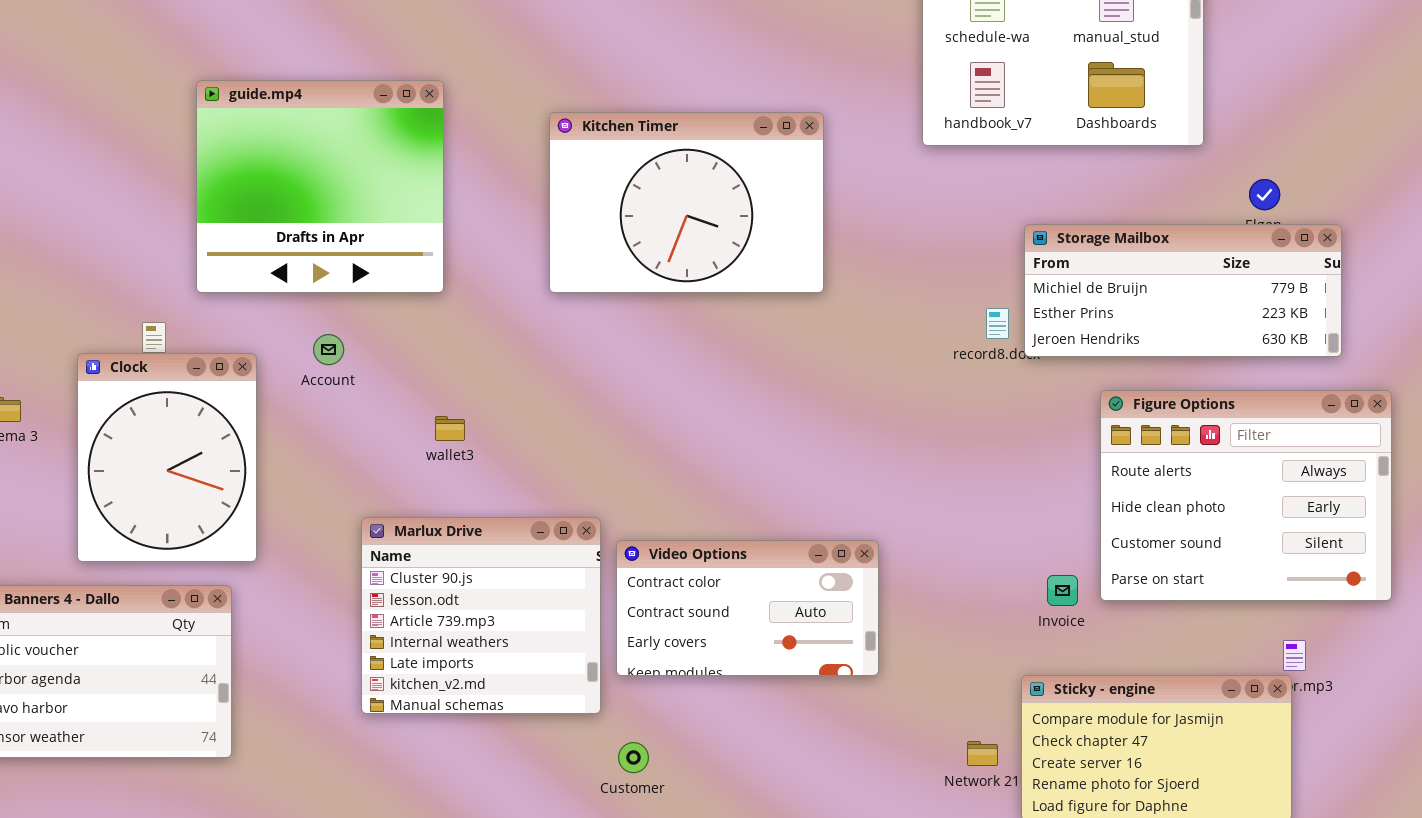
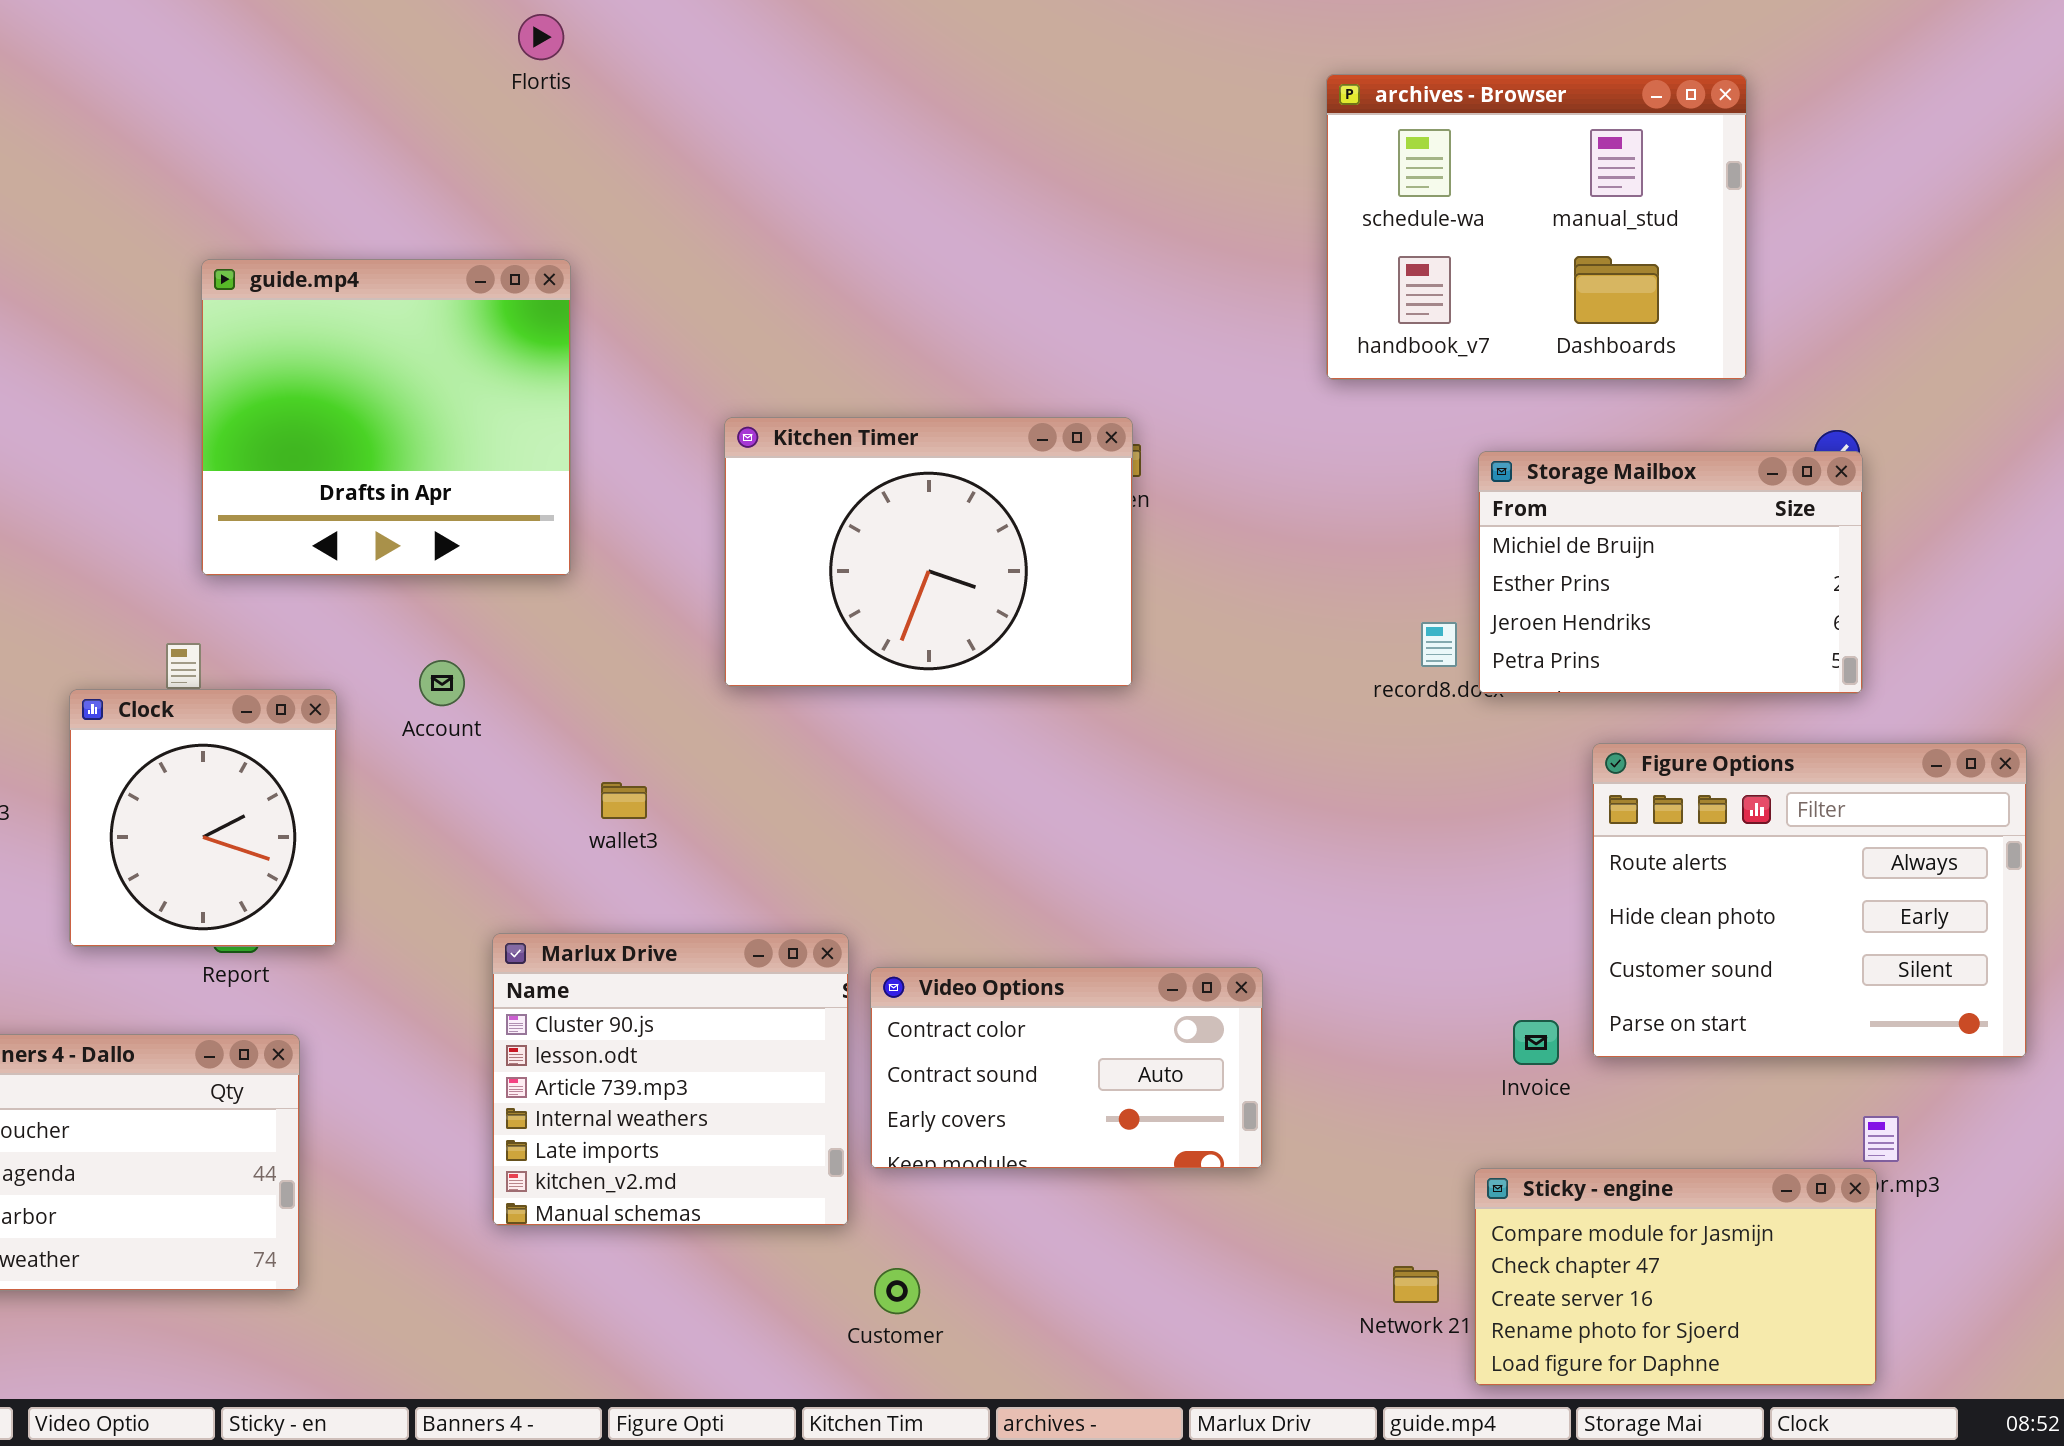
guide.mp4: [196,80,444,293] -> [201,259,571,576], moved
Kitchen Timer: [549,112,824,293] -> [724,417,1133,687], moved
Storage Mailbox: [1024,224,1342,357] -> [1478,451,1863,694], resized
Clock: [77,353,257,562] -> [69,689,337,947], resized

